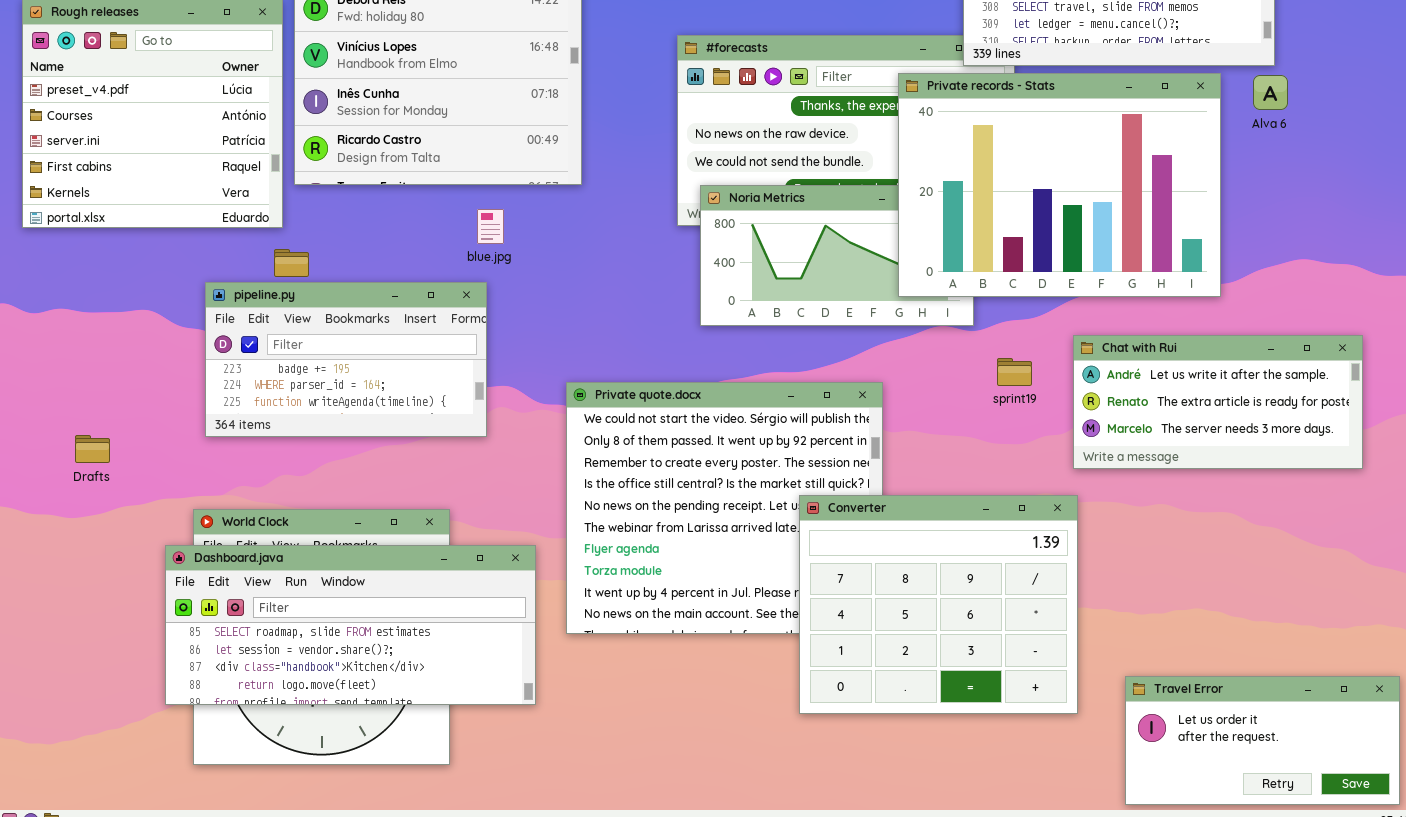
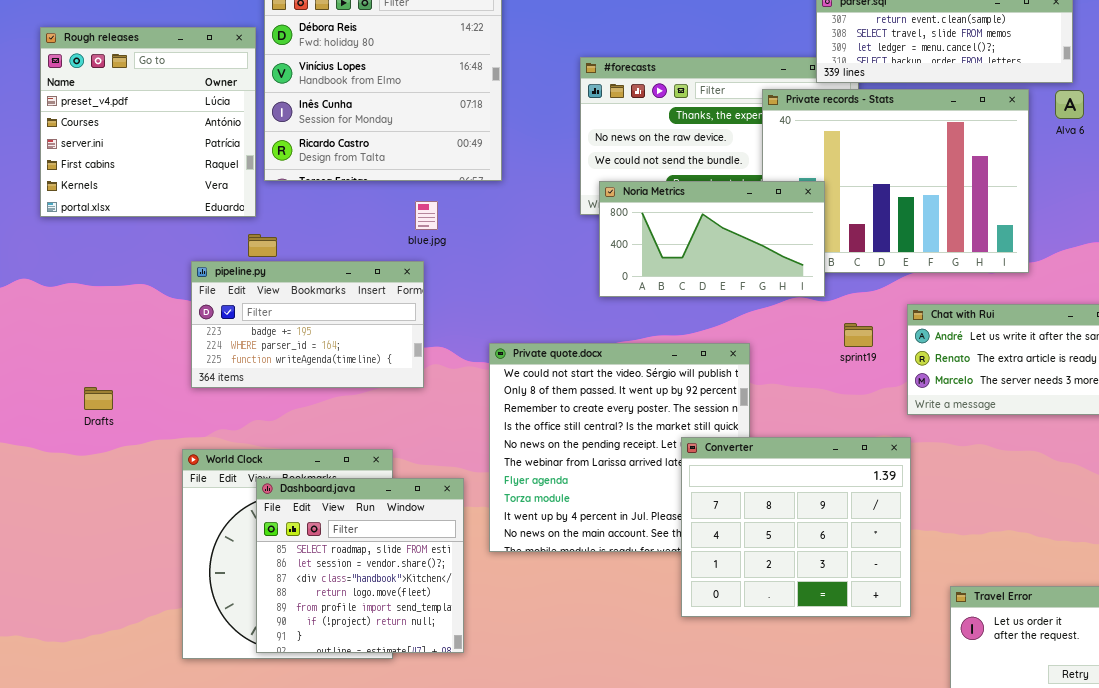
Noria Metrics: [700,185,974,326] -> [599,181,825,297], raised
Dashboard.java: [165,545,536,705] -> [256,478,464,653], resized

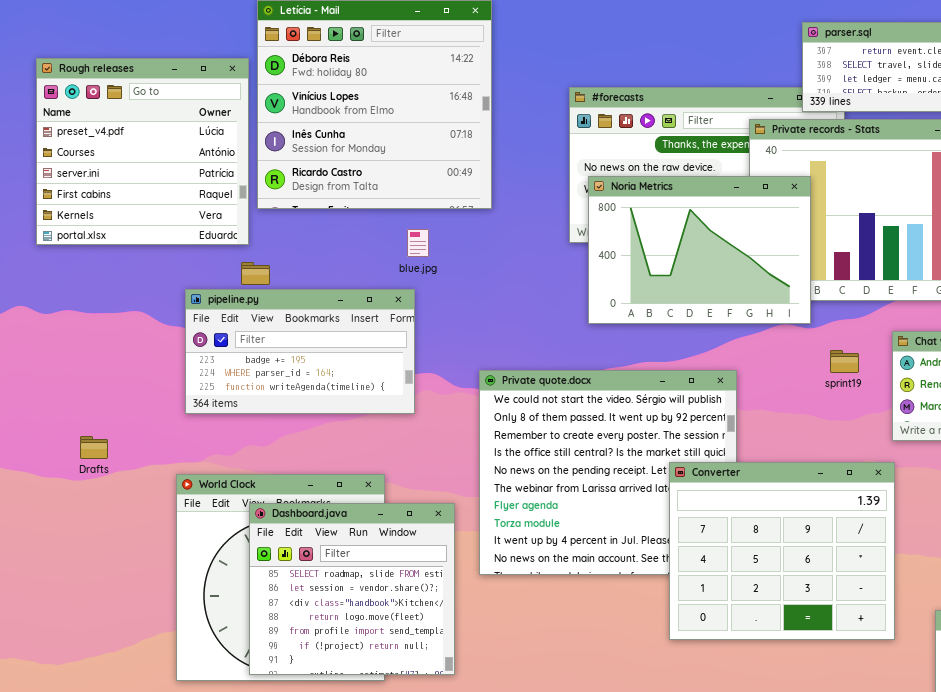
Noria Metrics: [599,181,825,297] -> [588,176,811,324], resized
Drafts: [84,387,113,410] -> [80,436,108,459], moved

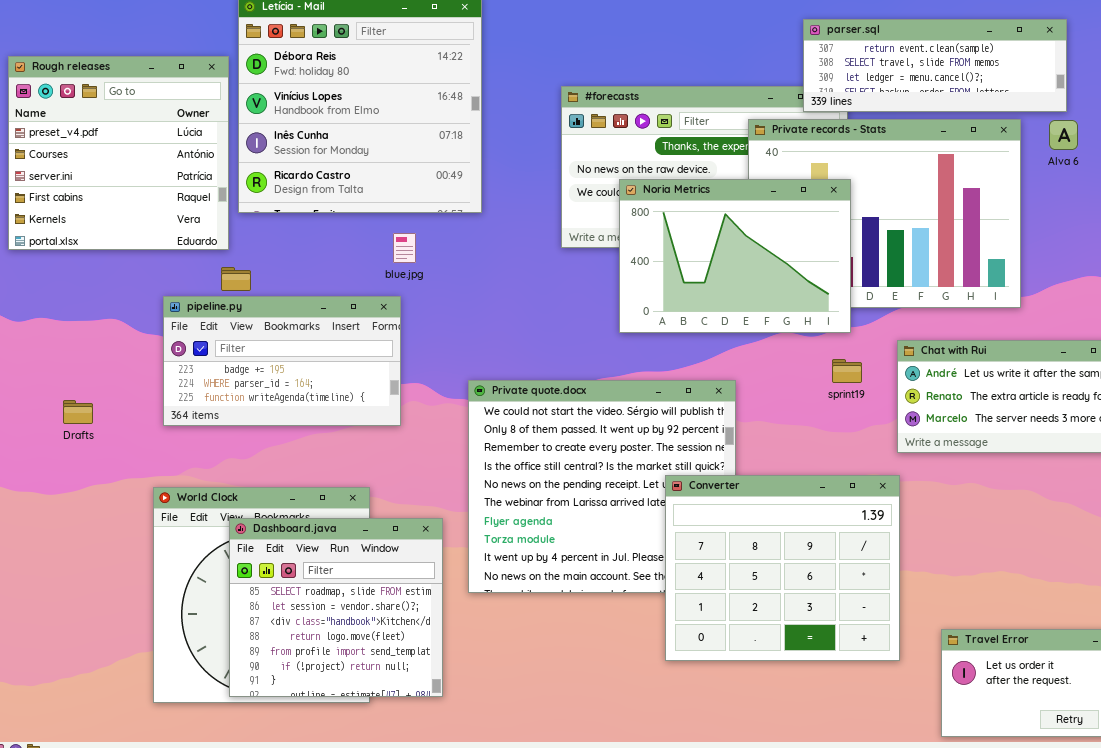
Noria Metrics: [588,176,811,324] -> [619,179,851,333], moved
Drafts: [80,436,108,459] -> [63,400,93,424], moved

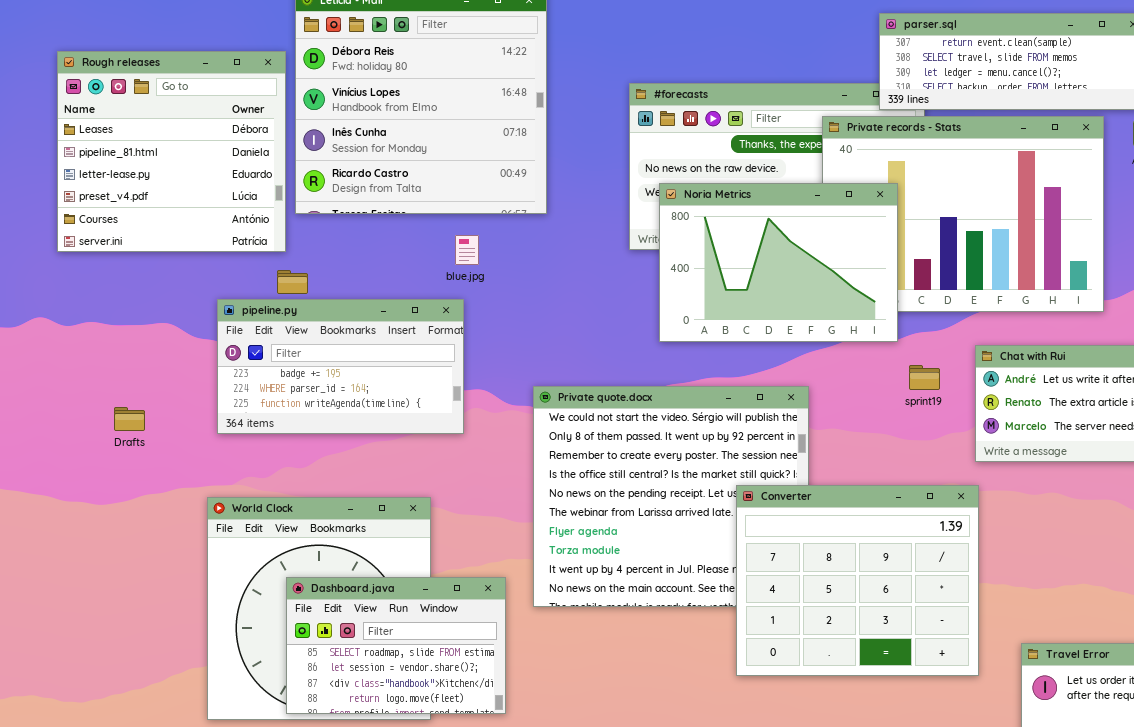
Rough releases: [8,56,229,250] -> [57,51,286,252], scrolled up 3 rows
Noria Metrics: [619,179,851,333] -> [659,183,898,342], moved
Dashboard.java: [229,518,443,697] -> [286,577,506,714], resized

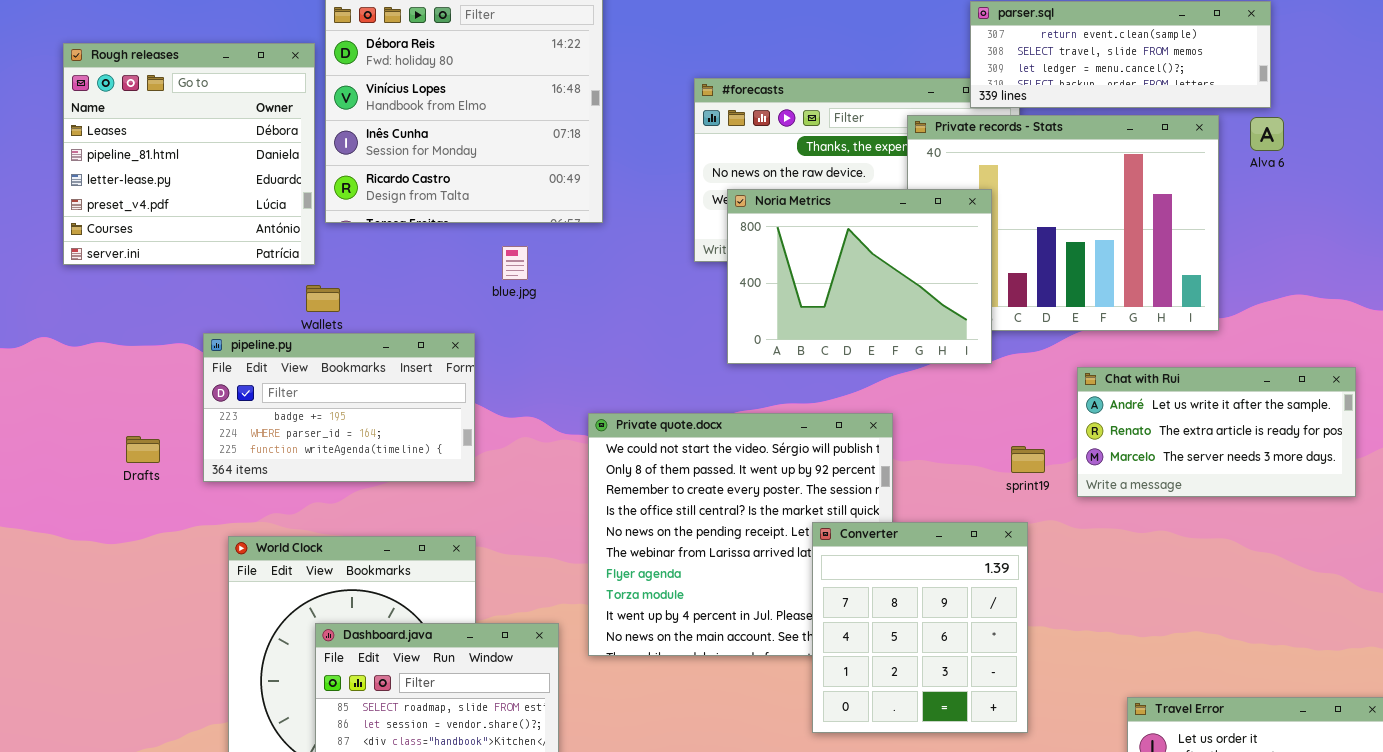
pipeline.py: [217,299,464,434] -> [203,333,475,482], moved
sprint19: [909,365,940,390] -> [1011,446,1045,473], moved
Converter: [736,485,979,676] -> [812,522,1028,733], resized

